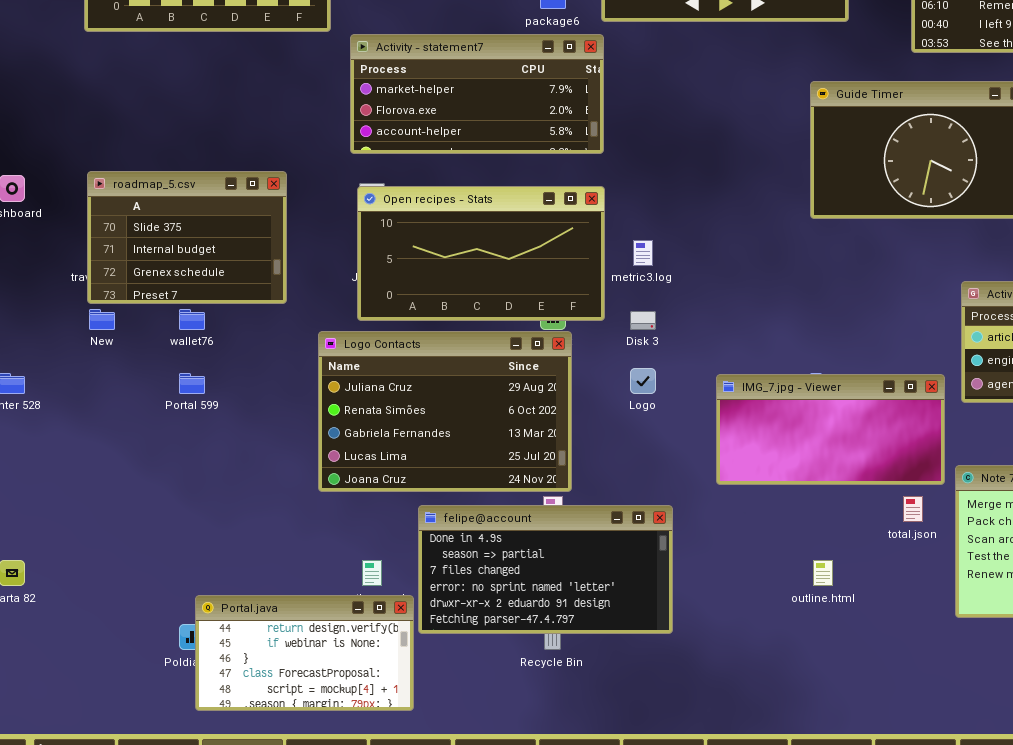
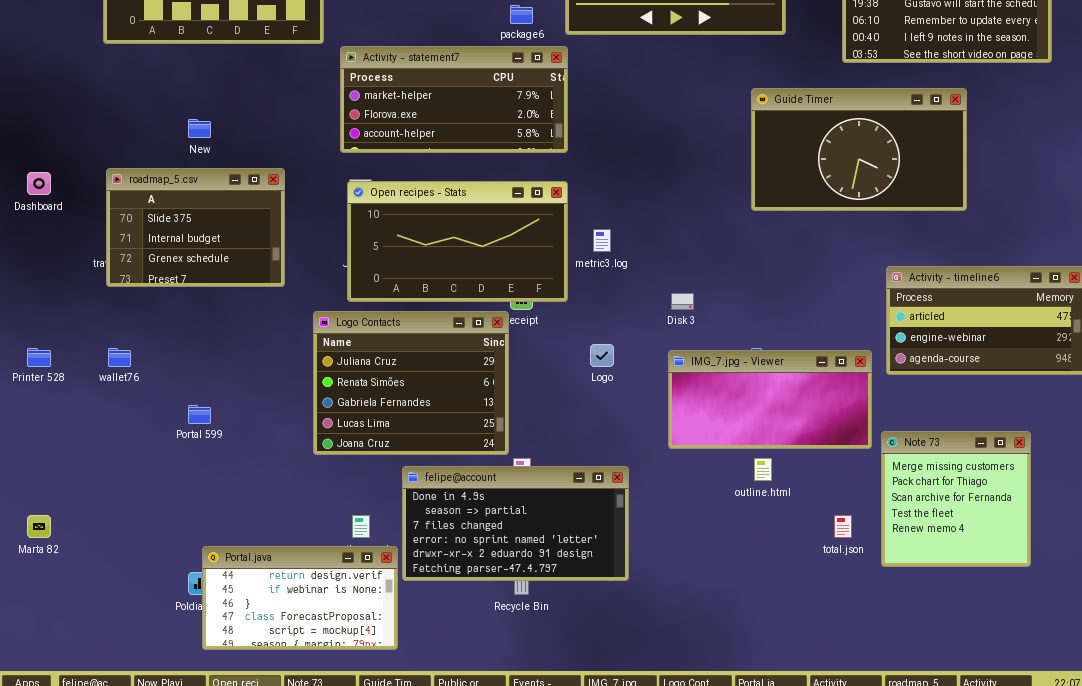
New: [89,309,115,330] -> [188,119,211,138], moved
wallet76: [179,309,205,330] -> [108,348,131,367], moved
Disk 3: [630,311,656,330] -> [671,293,694,310], moved
Logo Contacts: [318,331,572,492] -> [313,311,509,455], resized
Portal 599: [179,373,205,394] -> [188,405,211,424], moved
total.json: [903,496,923,522] -> [834,515,852,538], moved
outline.html: [813,560,833,586] -> [754,458,772,481], moved

